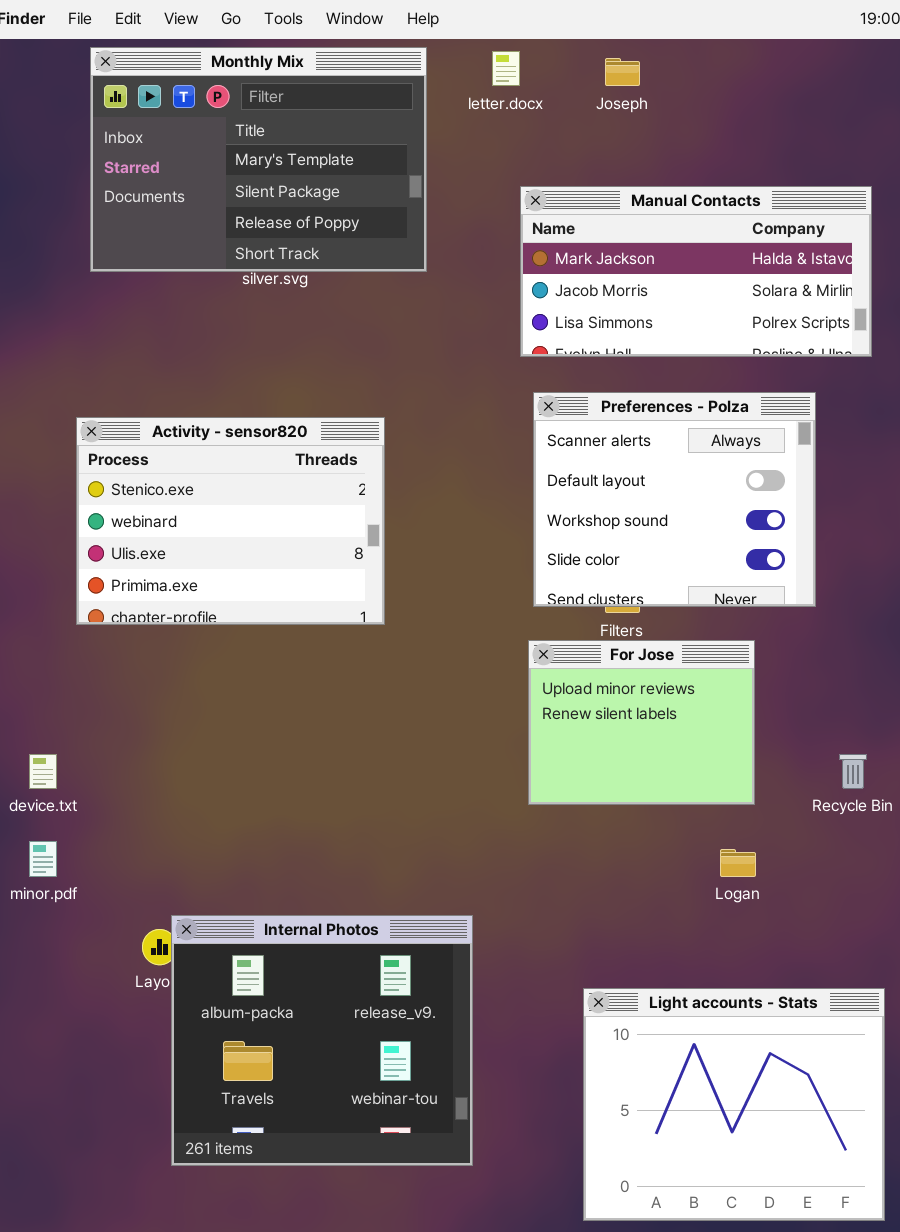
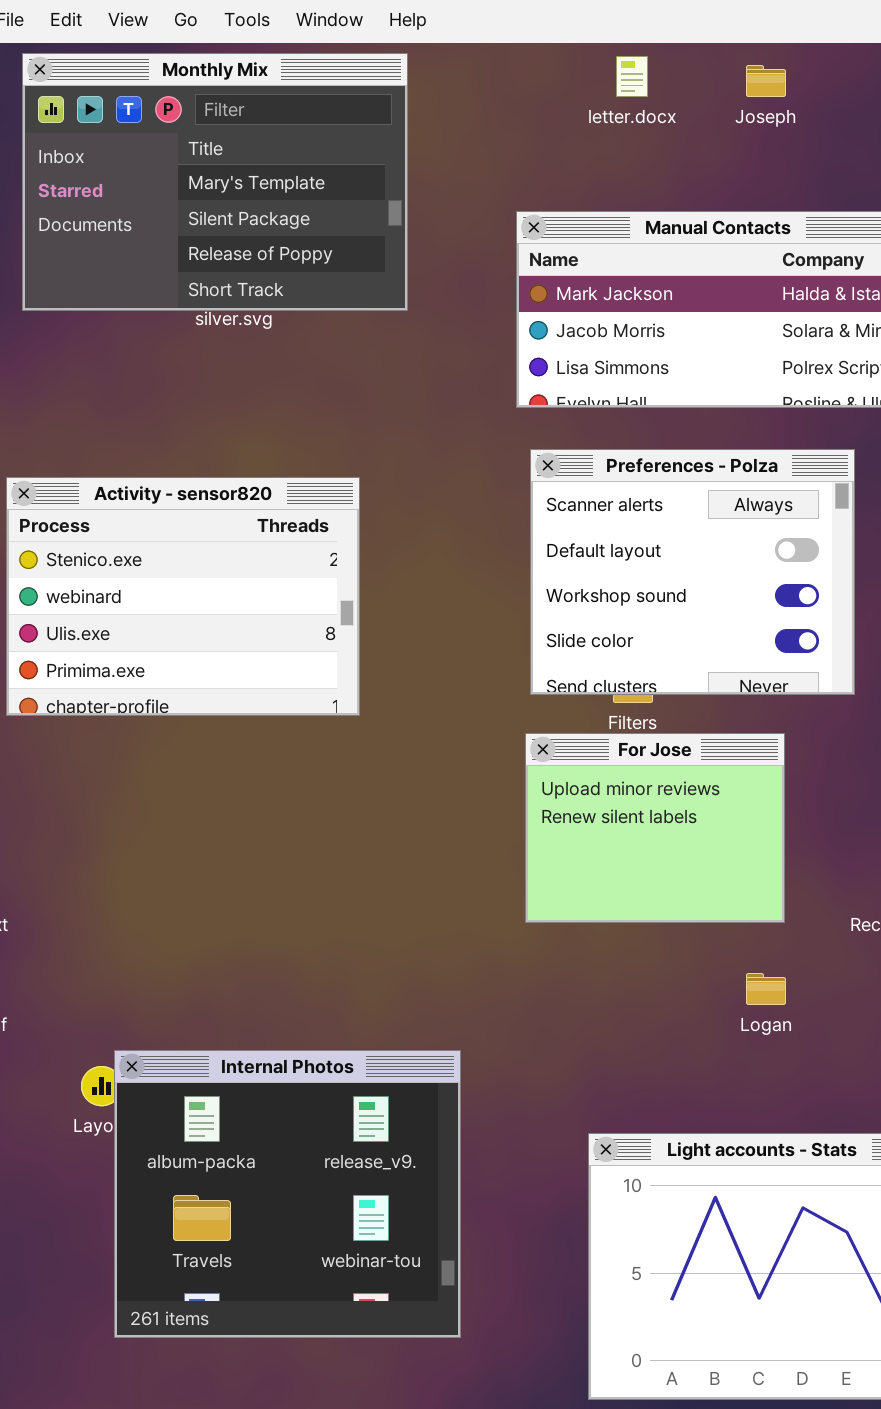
letter.docx: [492,51,520,86] -> [616,56,648,97], moved
Joseph: [605,58,640,86] -> [746,65,786,97], moved

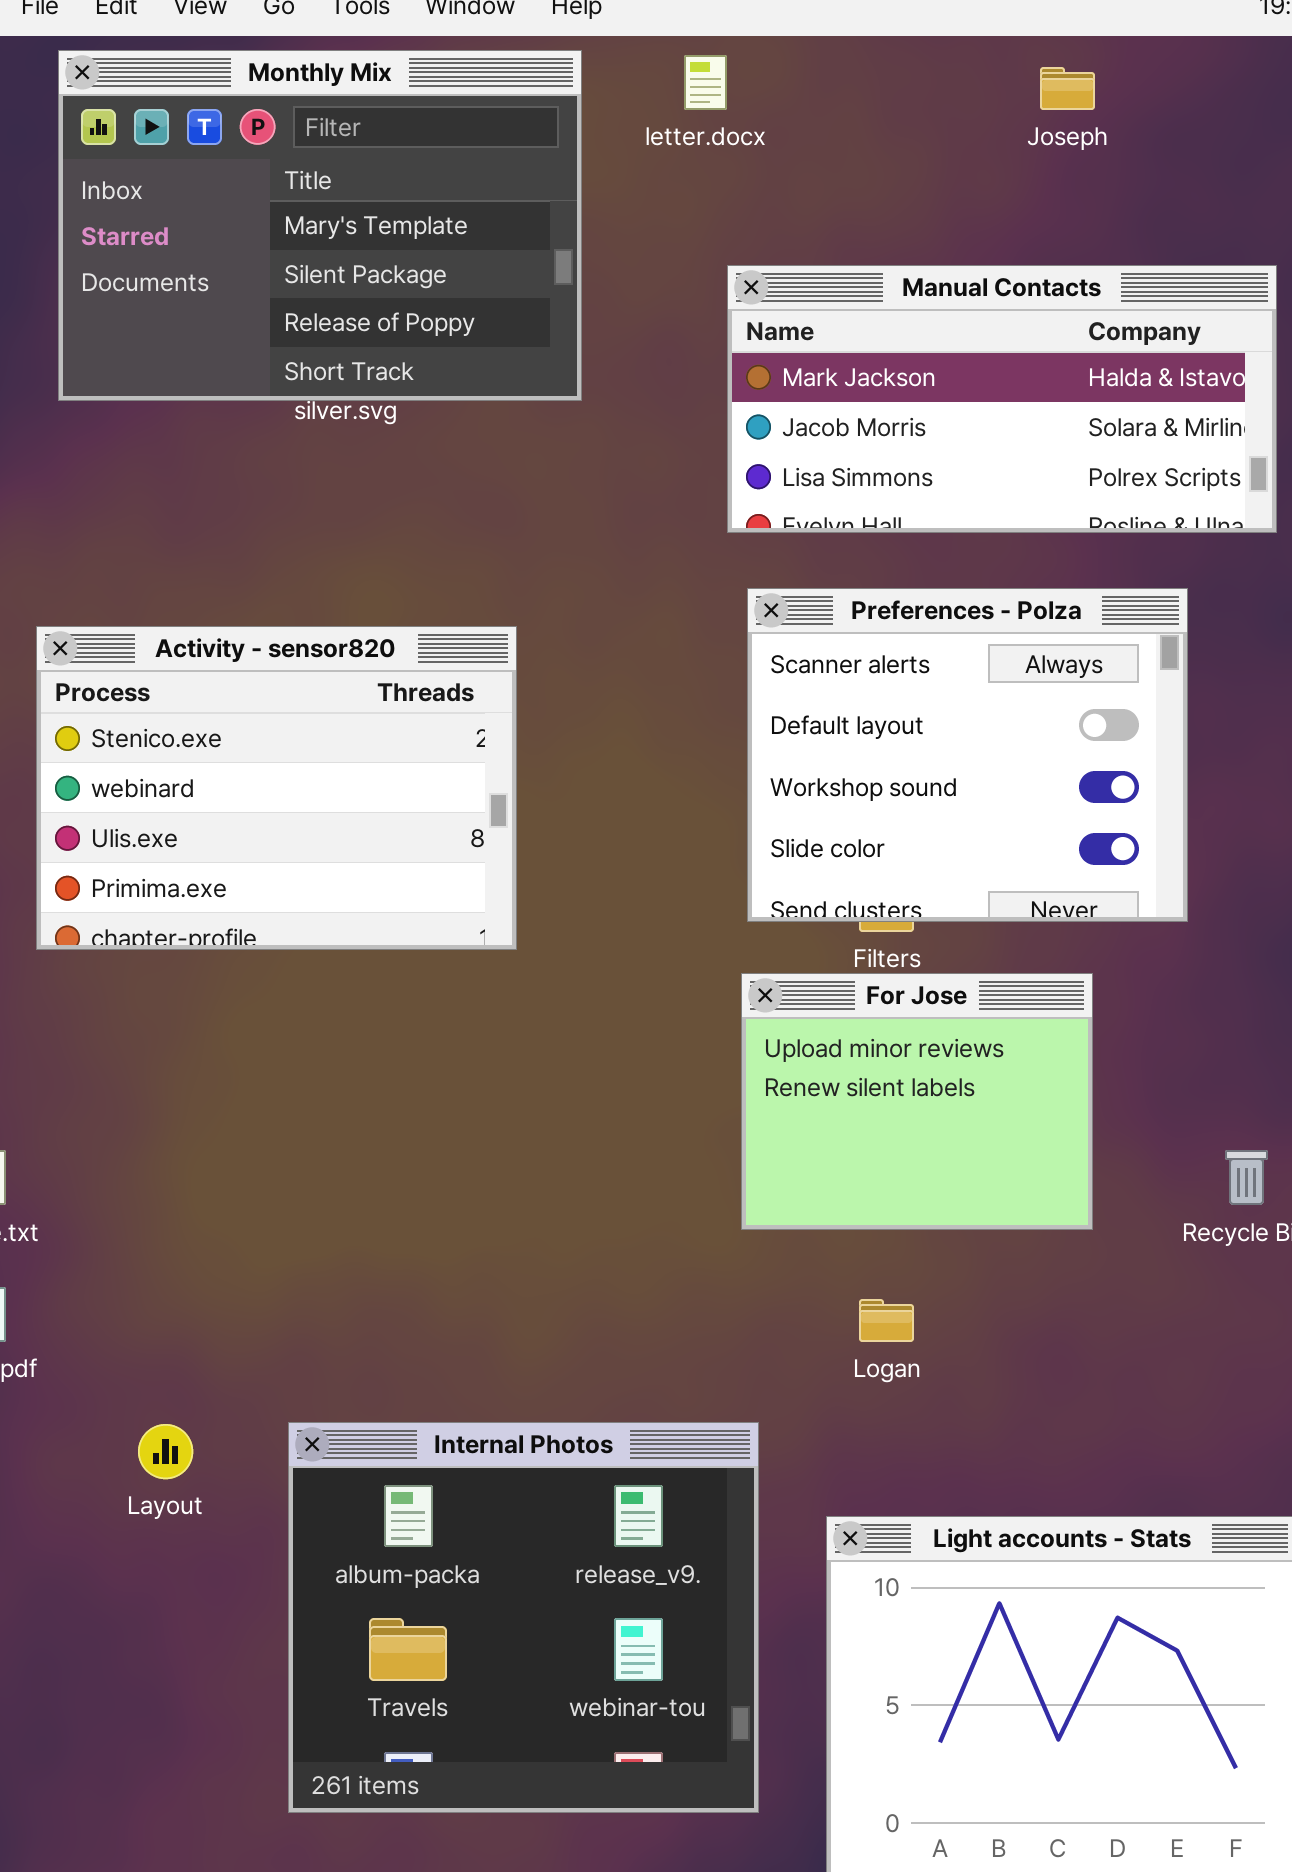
letter.docx: [616,56,648,97] -> [684,55,727,110], moved
Logan: [746,973,786,1005] -> [859,1299,914,1342], moved
Internal Photos: [114,1050,461,1338] -> [288,1422,759,1813], moved

